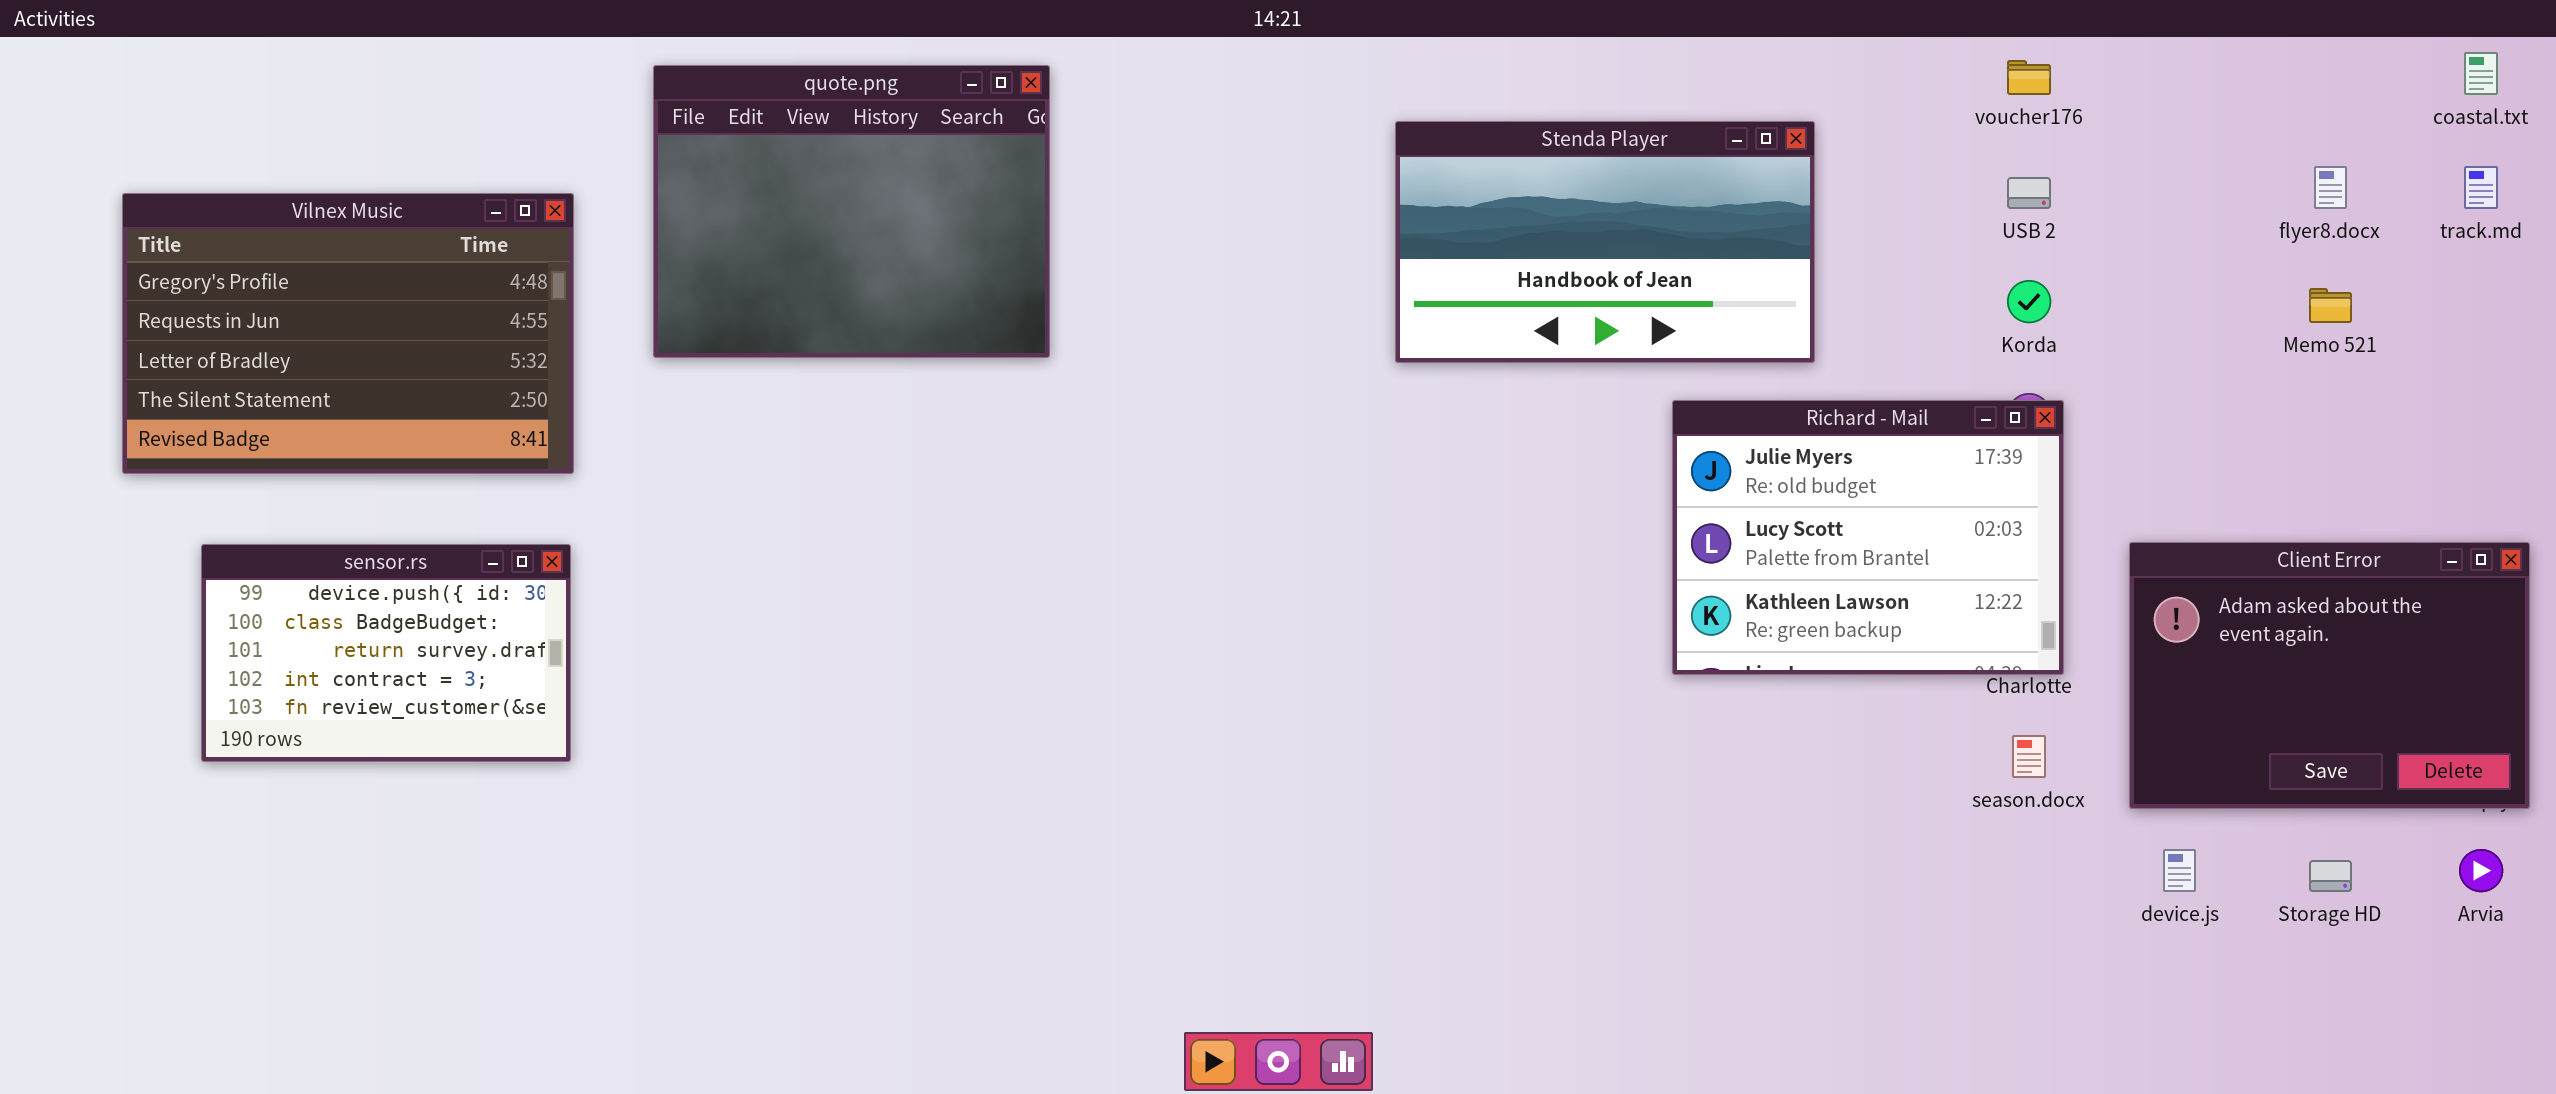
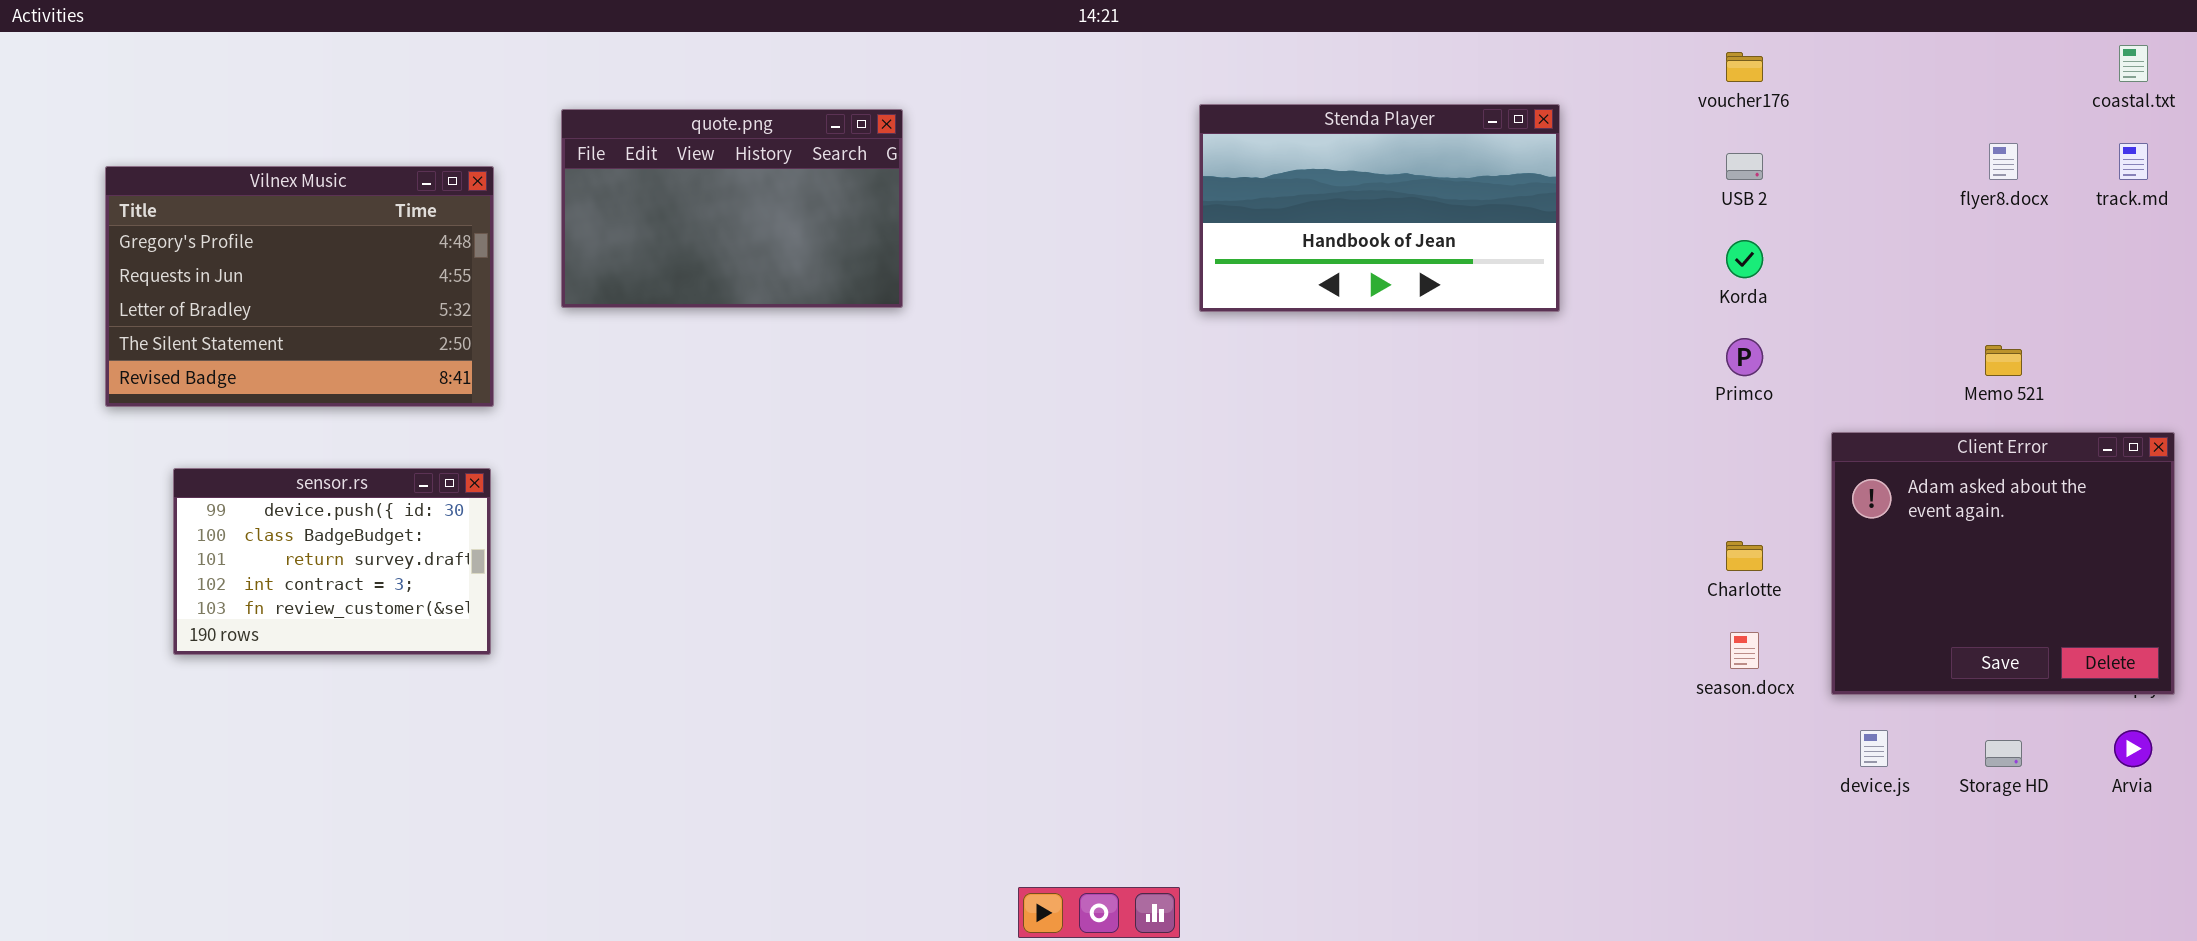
quote.png: [653,65,1050,358] -> [561,109,903,308], resized
Memo 521: [2309,288,2352,323] -> [1985,345,2022,376], moved
Richard - Mail: [1672,400,2064,675] -> none, closed
Client Error: [2129,542,2530,809] -> [1831,432,2175,695], resized

